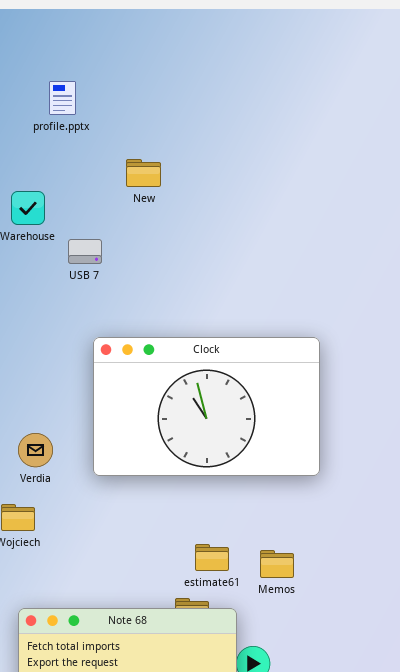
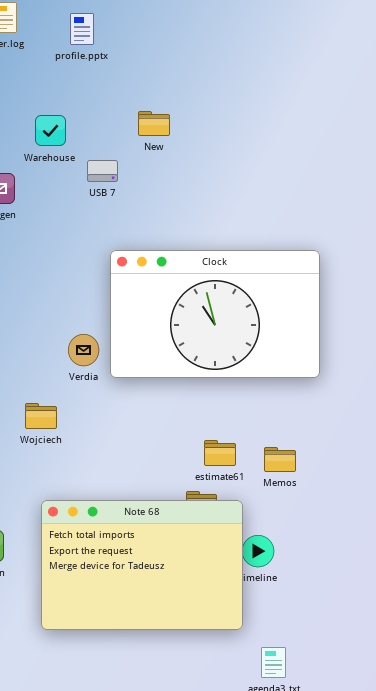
New: [126,159,161,187] -> [138,111,170,136], moved
Verdia: [18,433,53,467] -> [68,334,99,366], moved

